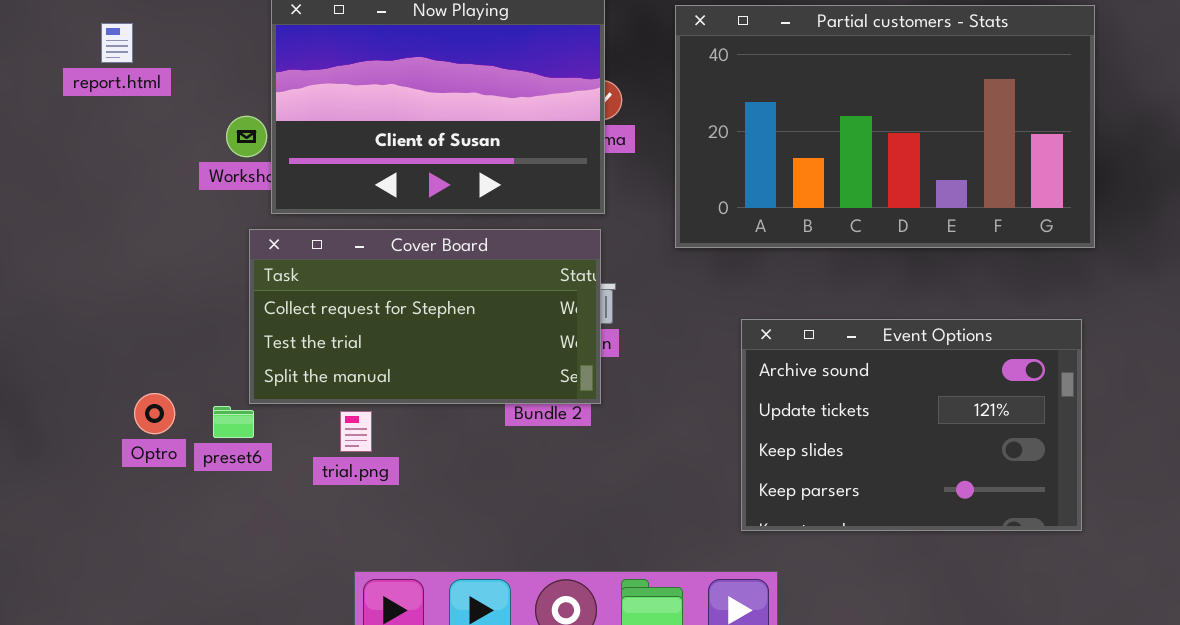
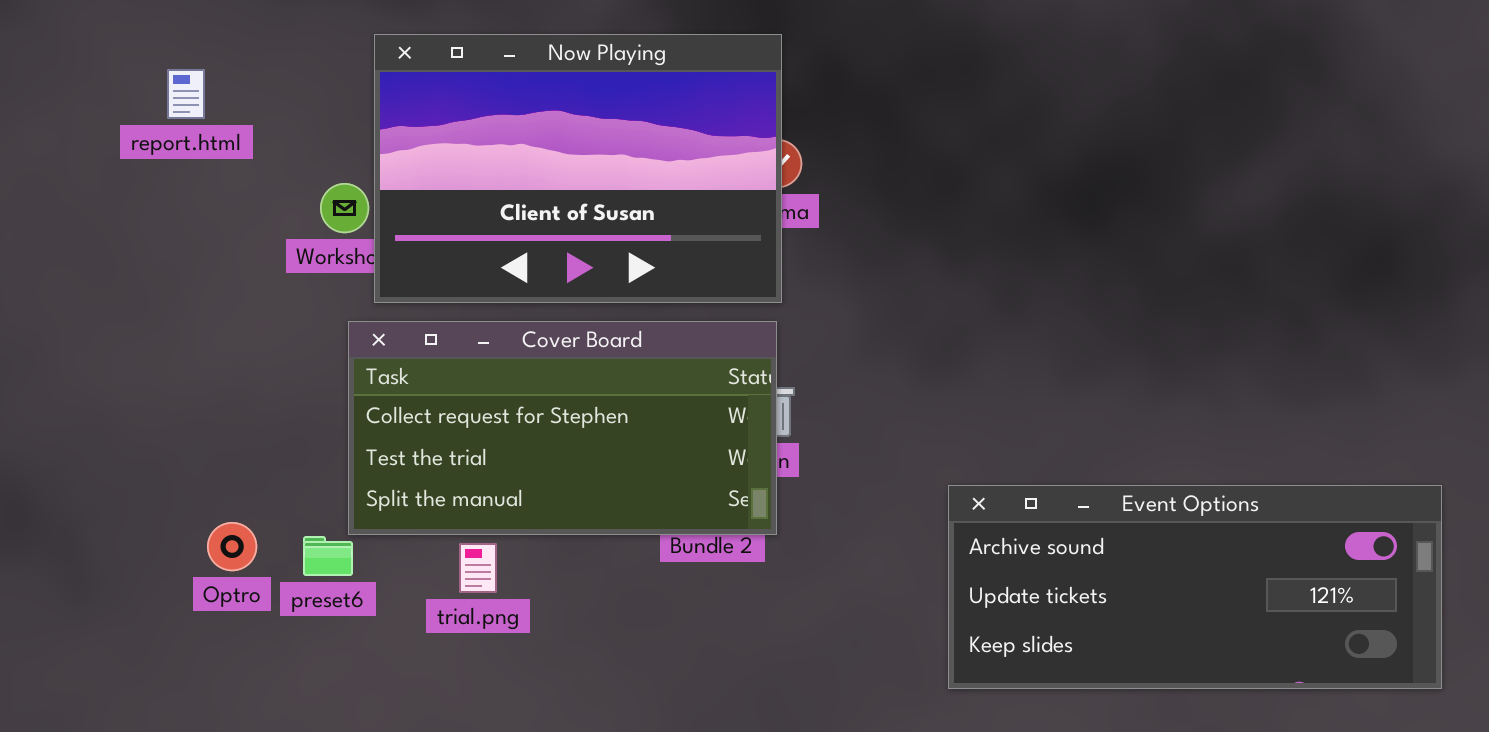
Partial customers - Stats: [675,5,1095,248] -> none, closed
Event Options: [741,319,1082,531] -> [948,485,1442,689], resized

